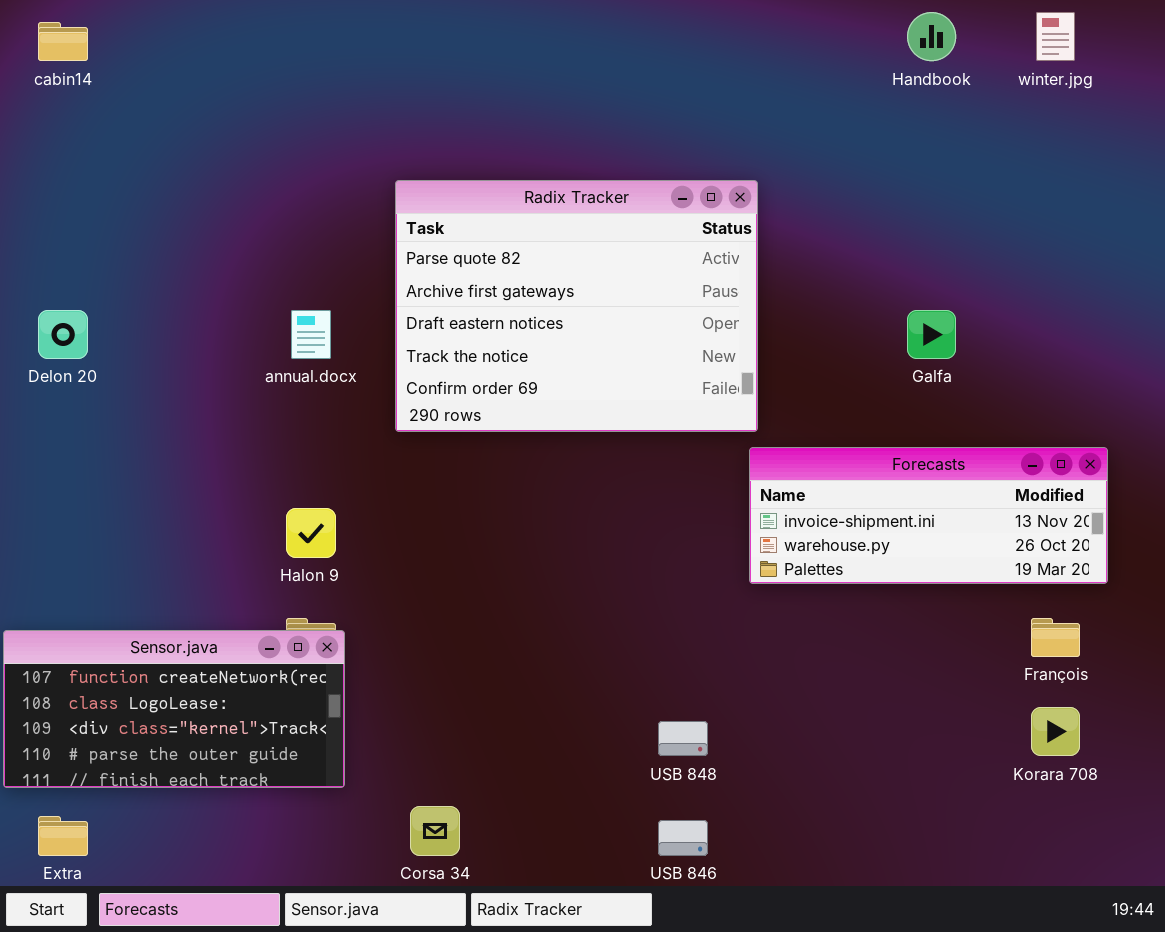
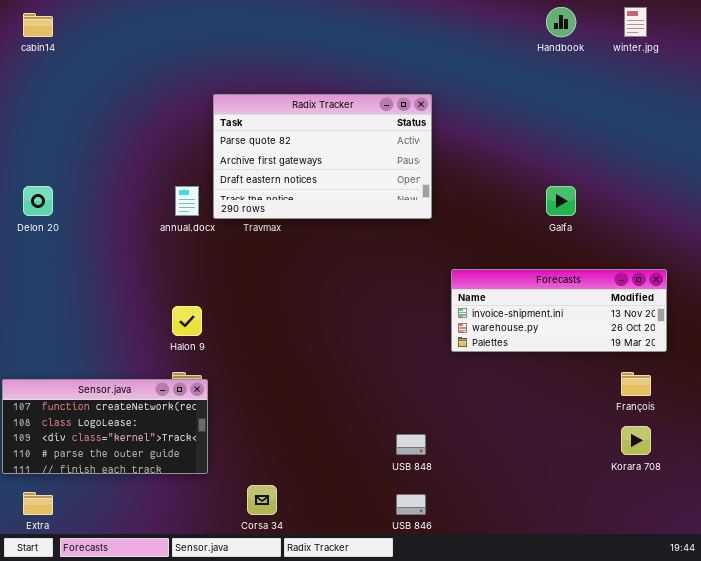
Radix Tracker: [395,180,758,432] -> [213,94,432,219], moved, resized

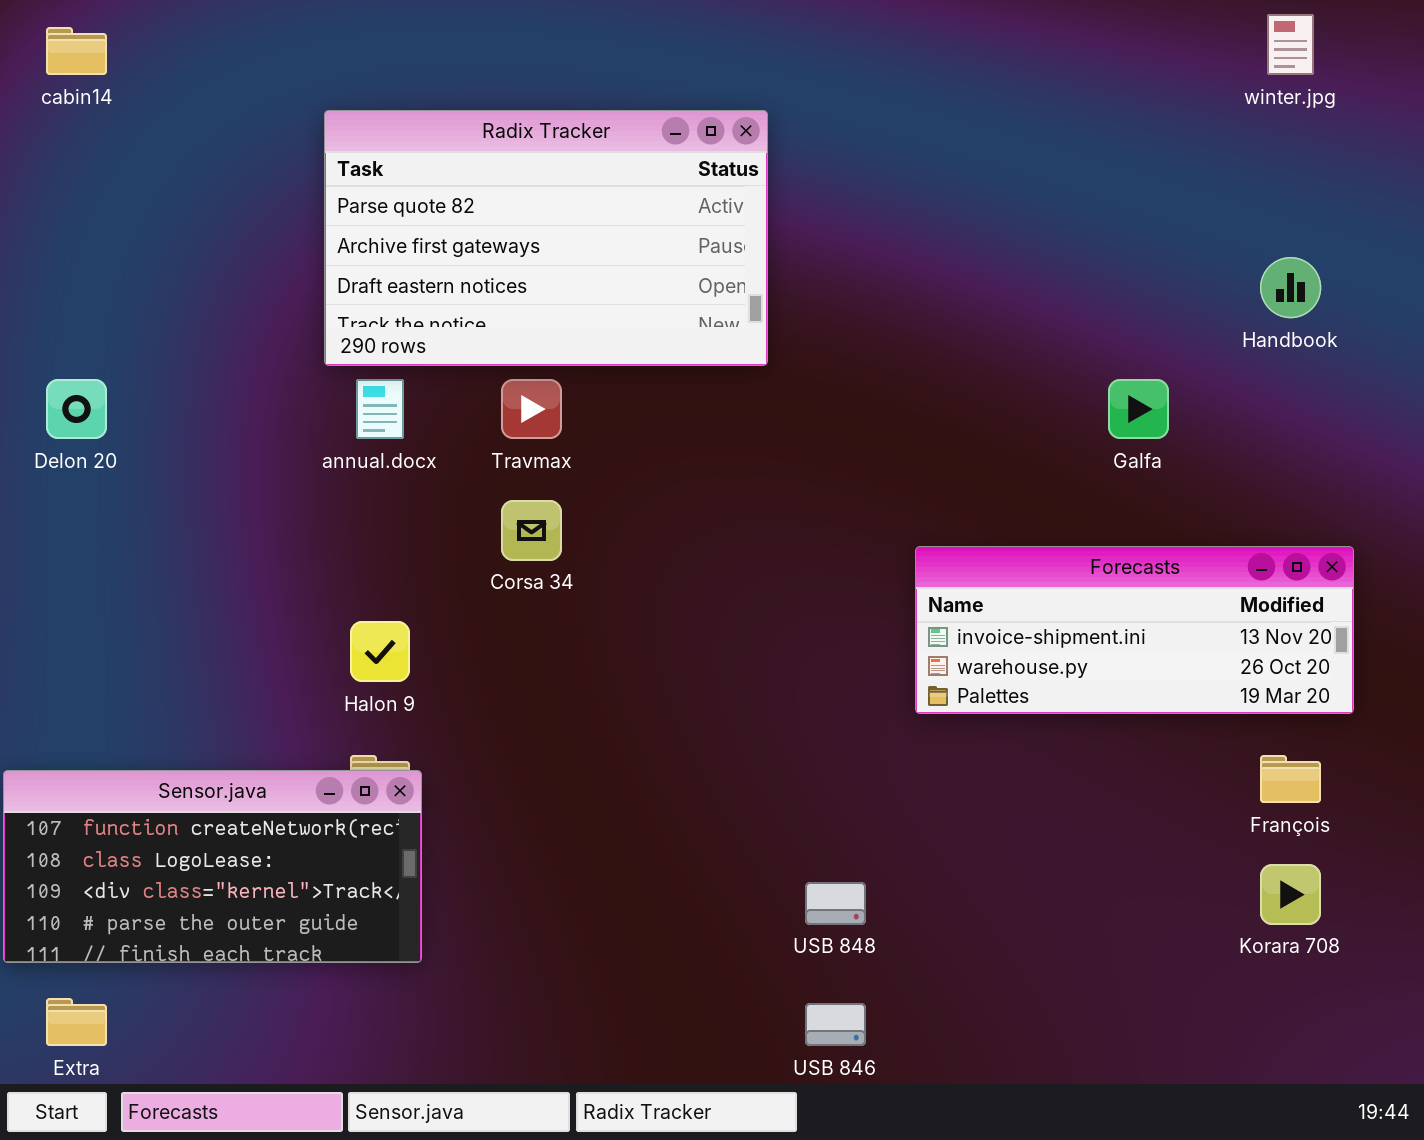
Handbook: [546,7,576,37] -> [1260,257,1321,318], moved
Radix Tracker: [213,94,432,219] -> [324,110,768,366], moved
Corsa 34: [247,485,277,515] -> [501,500,562,561], moved

